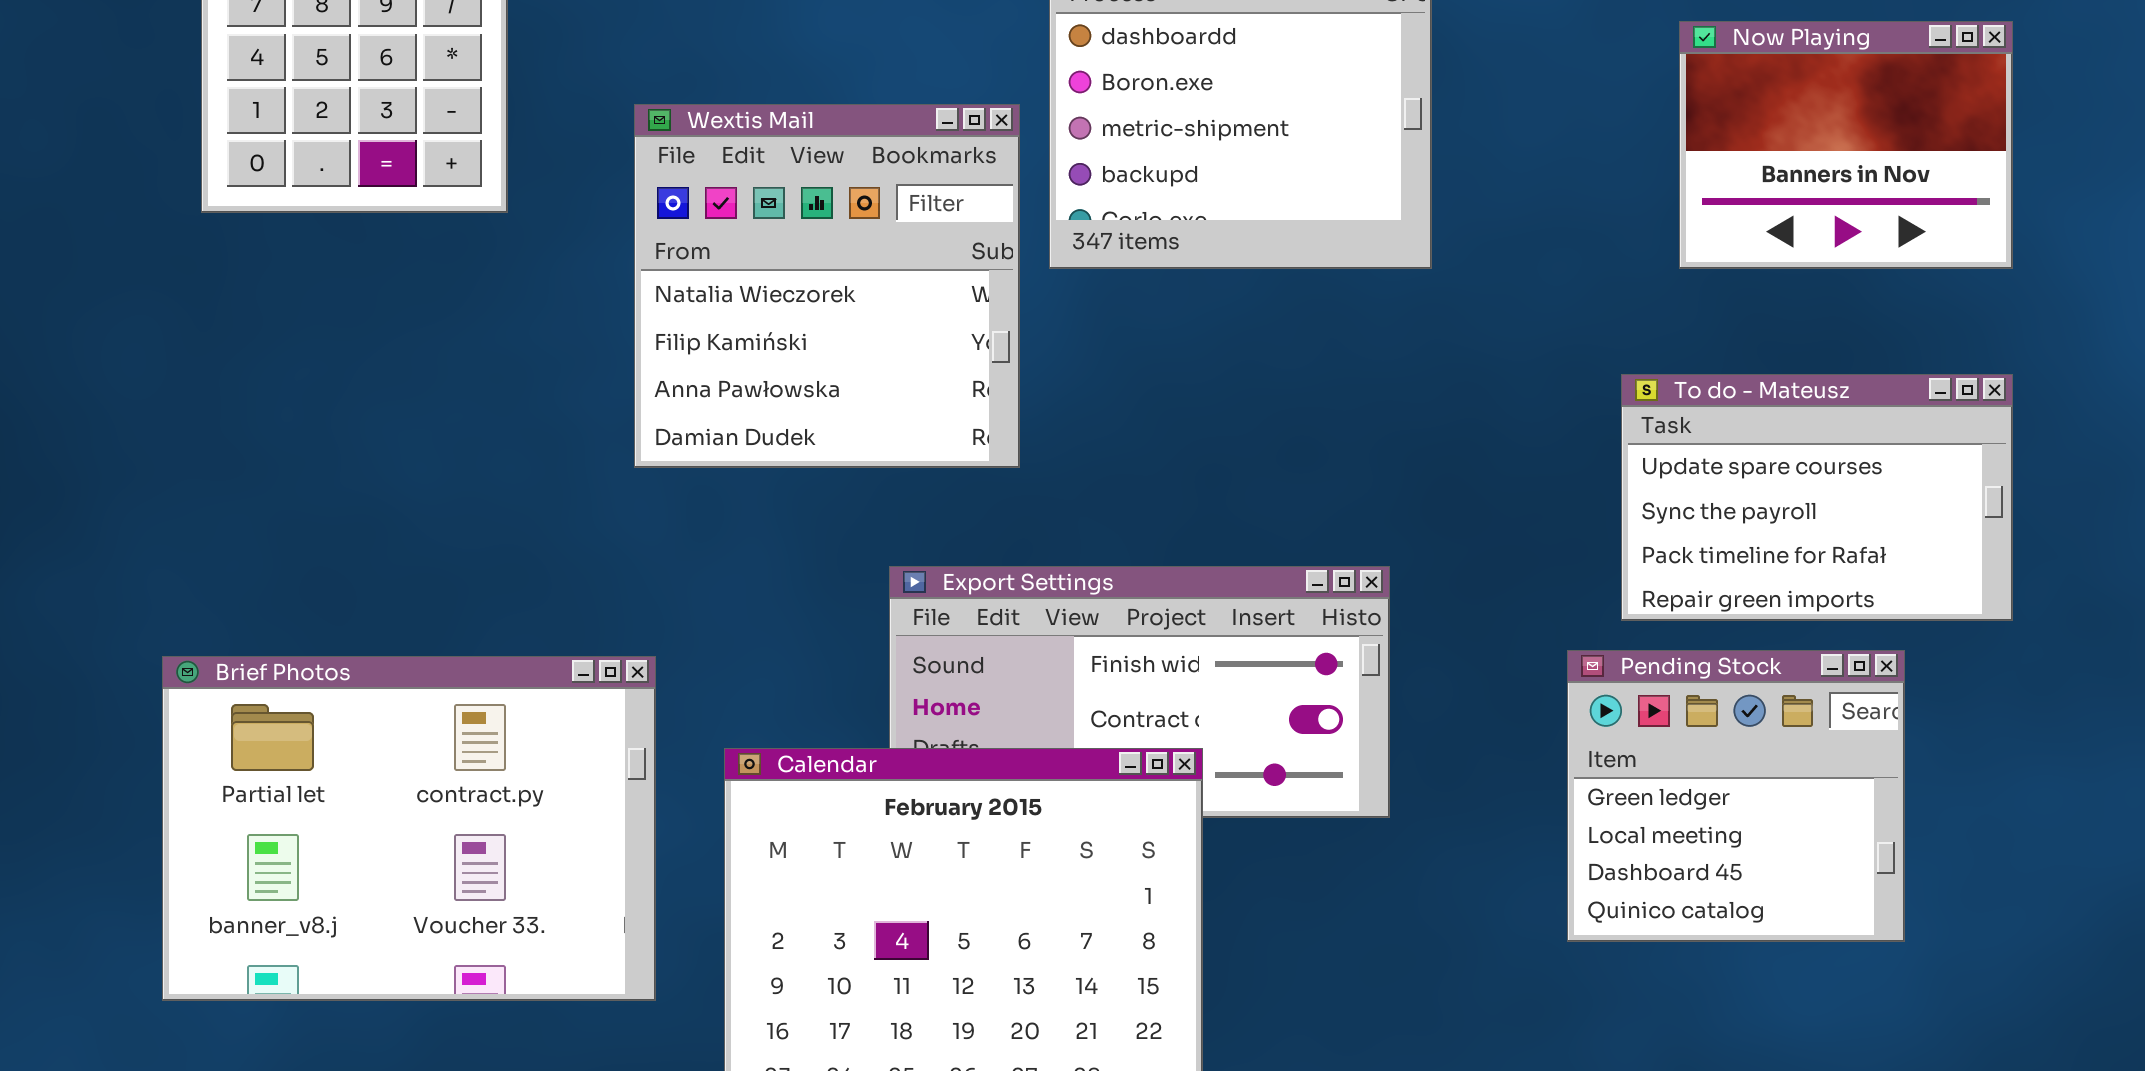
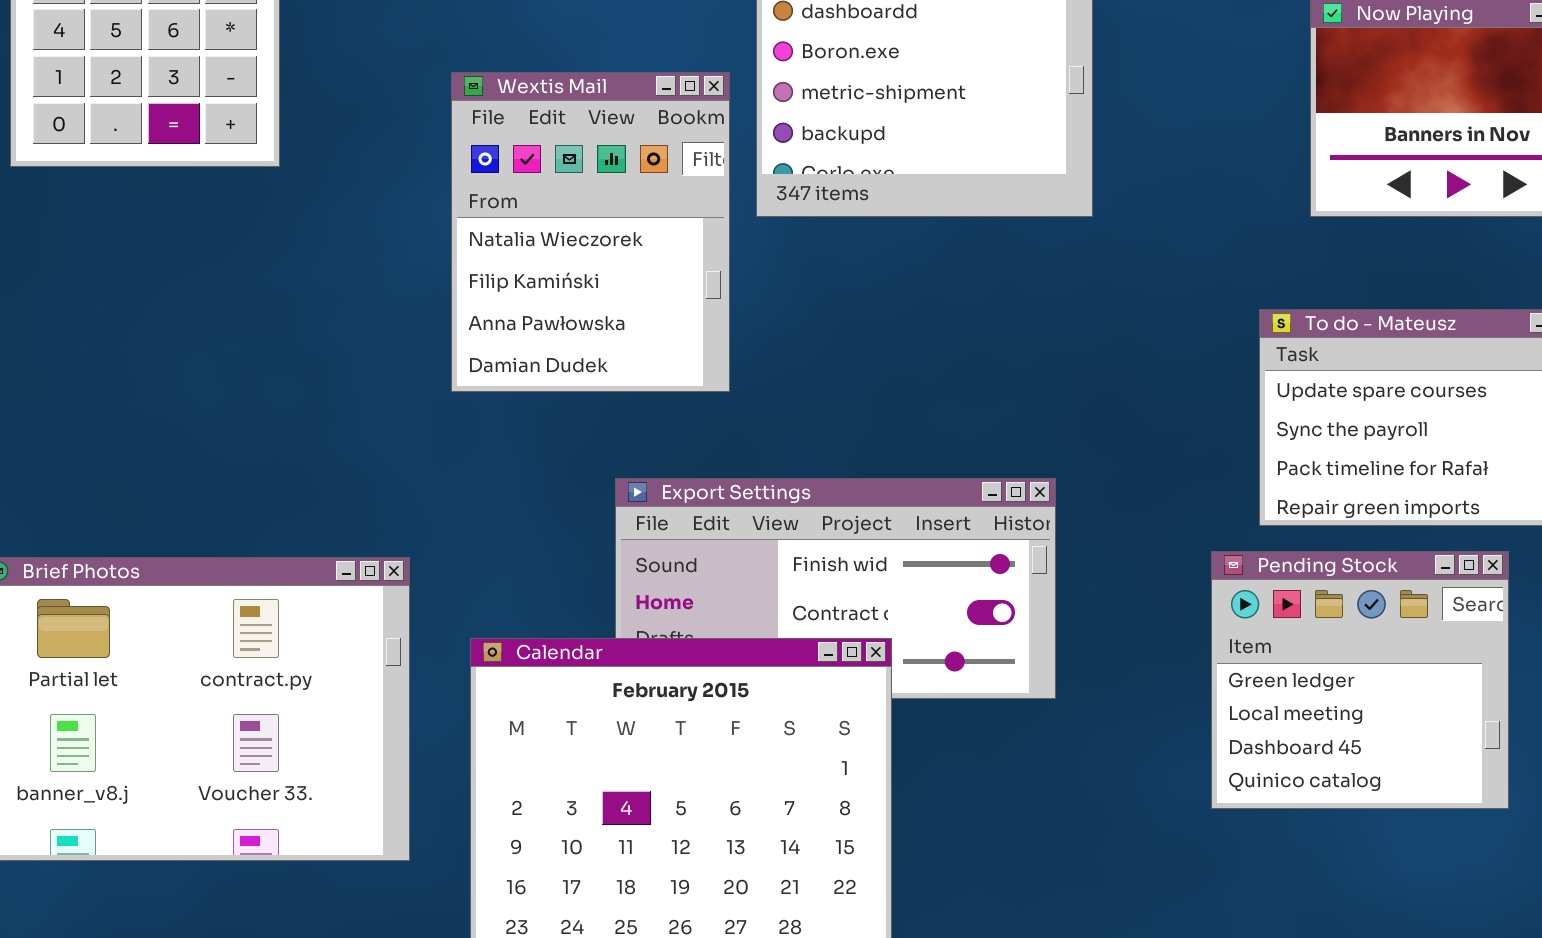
Wextis Mail: [634,104,1020,468] -> [451,72,730,392], resized

